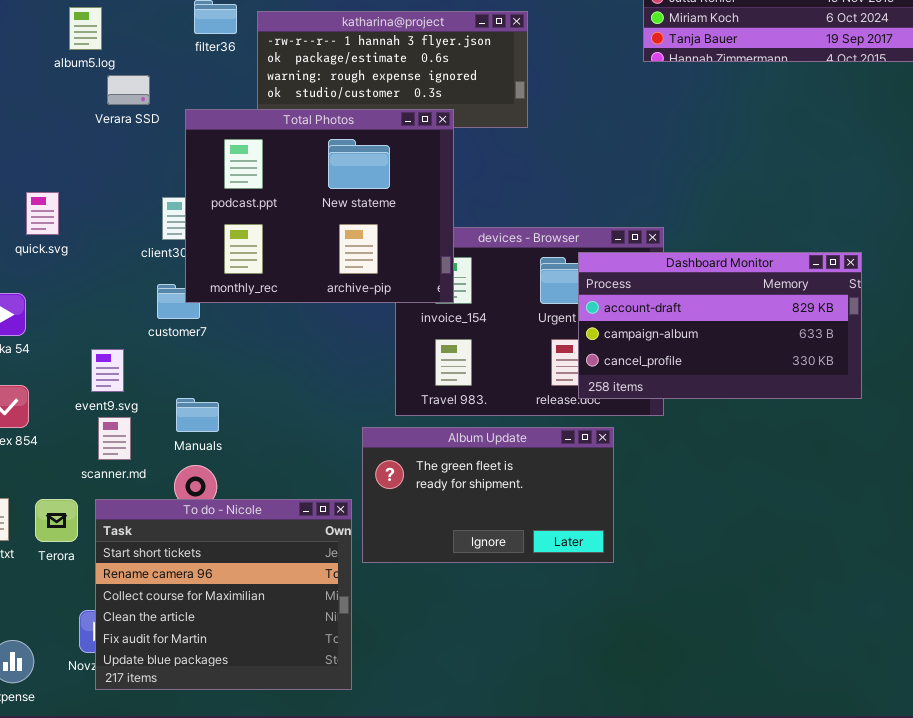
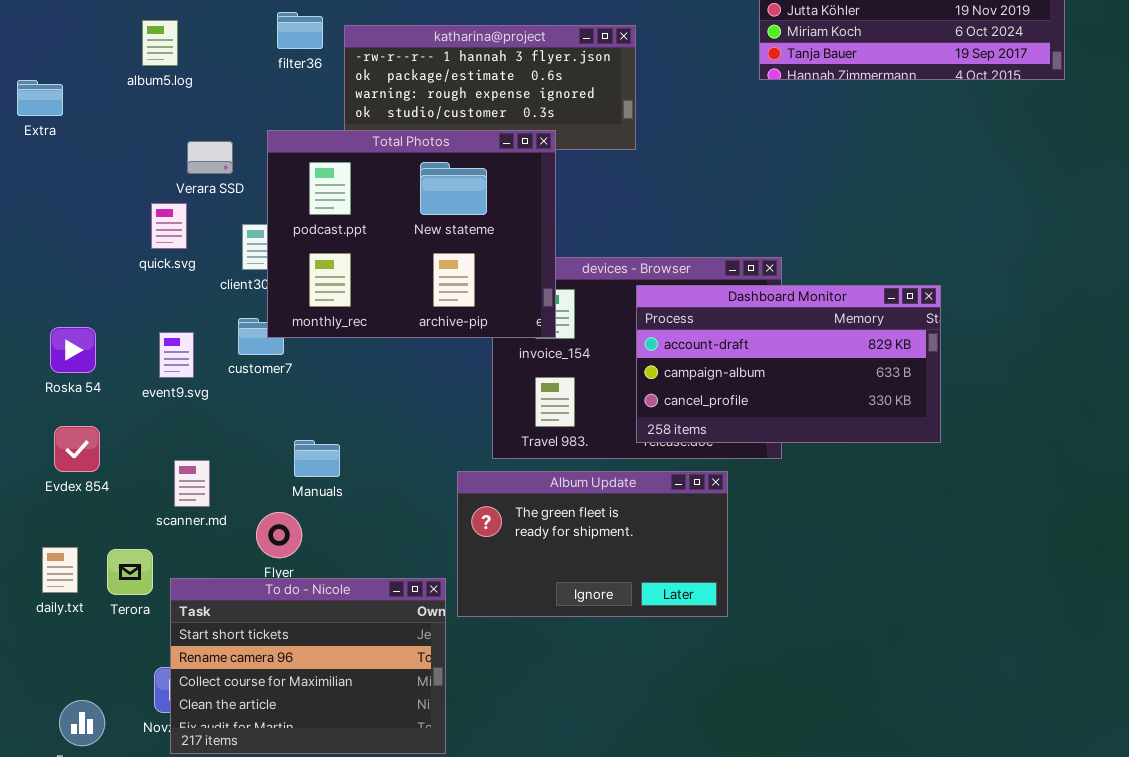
Verara SSD: [107,75,150,105] -> [187,141,233,174], moved
quick.svg: [26,192,59,235] -> [151,203,187,249], moved
Dashboard Monitor: [578,252,862,399] -> [636,285,941,443], moved
event9.svg: [91,349,124,392] -> [159,332,194,378], moved
Manuals: [176,398,219,432] -> [294,440,340,477], moved
To do - Nicole: [95,499,352,690] -> [170,578,446,754], resized

